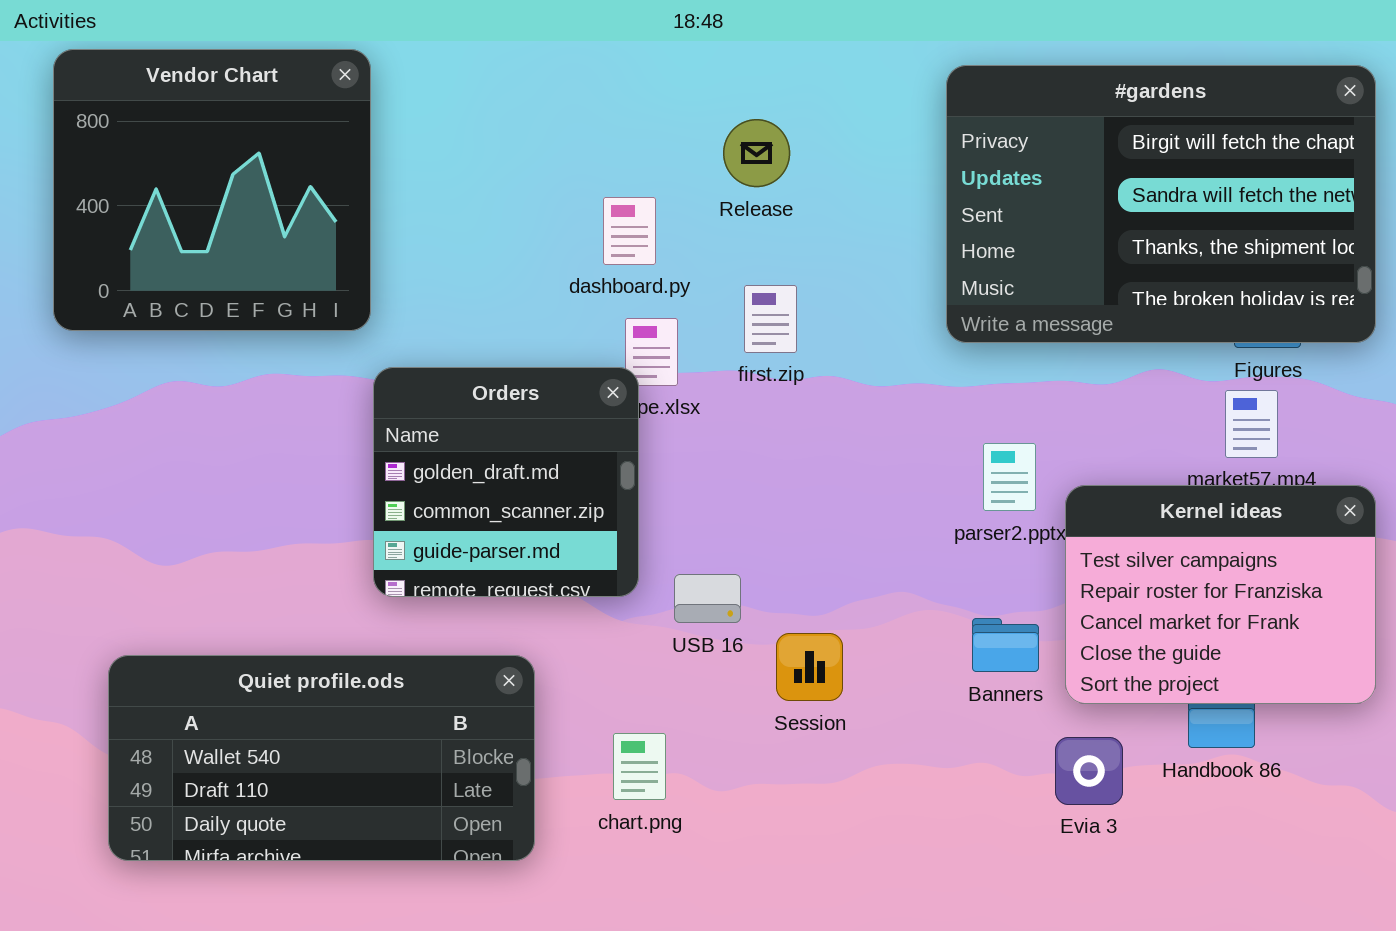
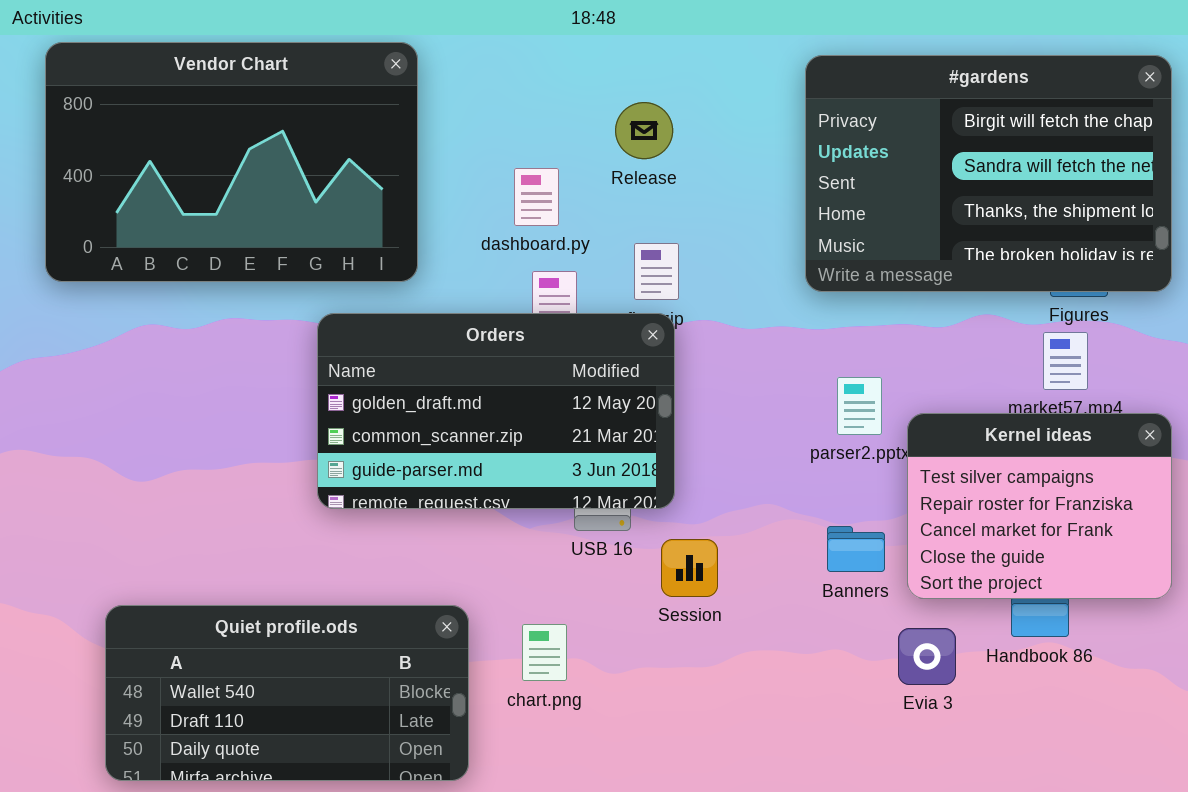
Vendor Chart: [53,49,371,331] -> [45,42,418,282], resized
Orders: [373,367,639,597] -> [317,313,675,509], resized
Quiet profile.ods: [108,655,535,861] -> [105,605,469,781], moved

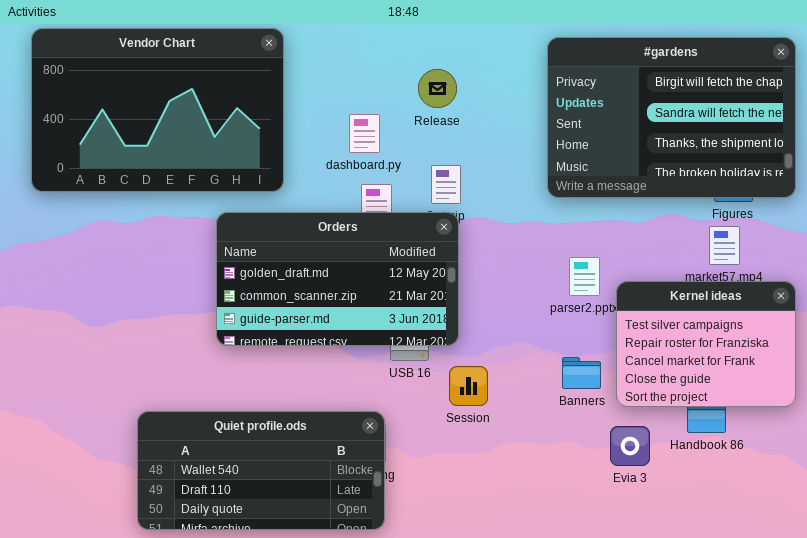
Quiet profile.ods: [105,605,469,781] -> [137,411,385,530], moved

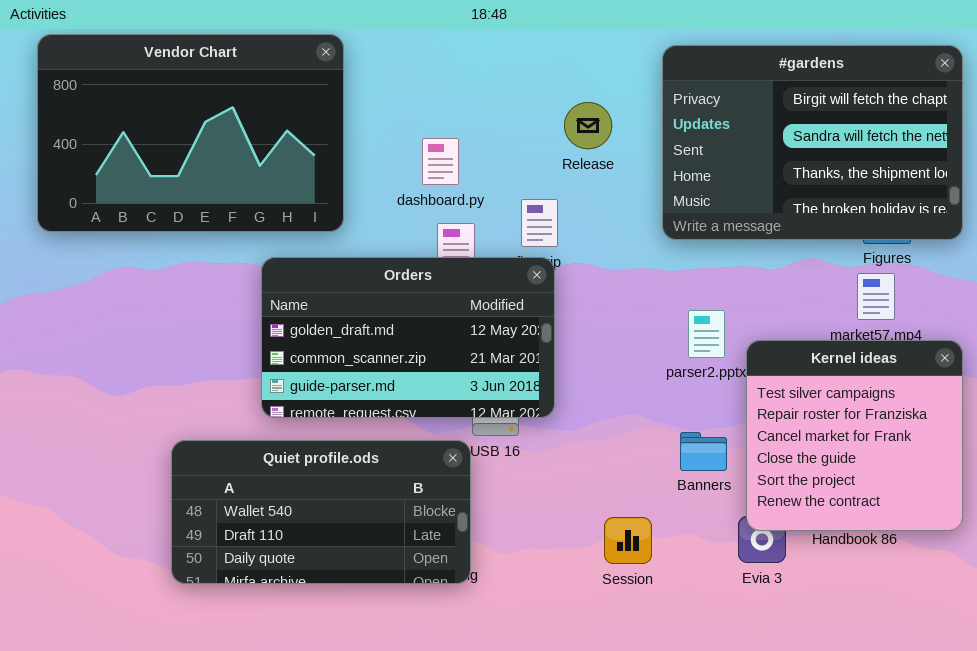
Release: [418,69,457,108] -> [564,102,612,149], moved
Kernel ideas: [616,281,796,407] -> [746,340,963,531], resized
Session: [449,366,488,406] -> [604,517,652,564], moved
Quiet profile.ods: [137,411,385,530] -> [171,440,471,584], moved

